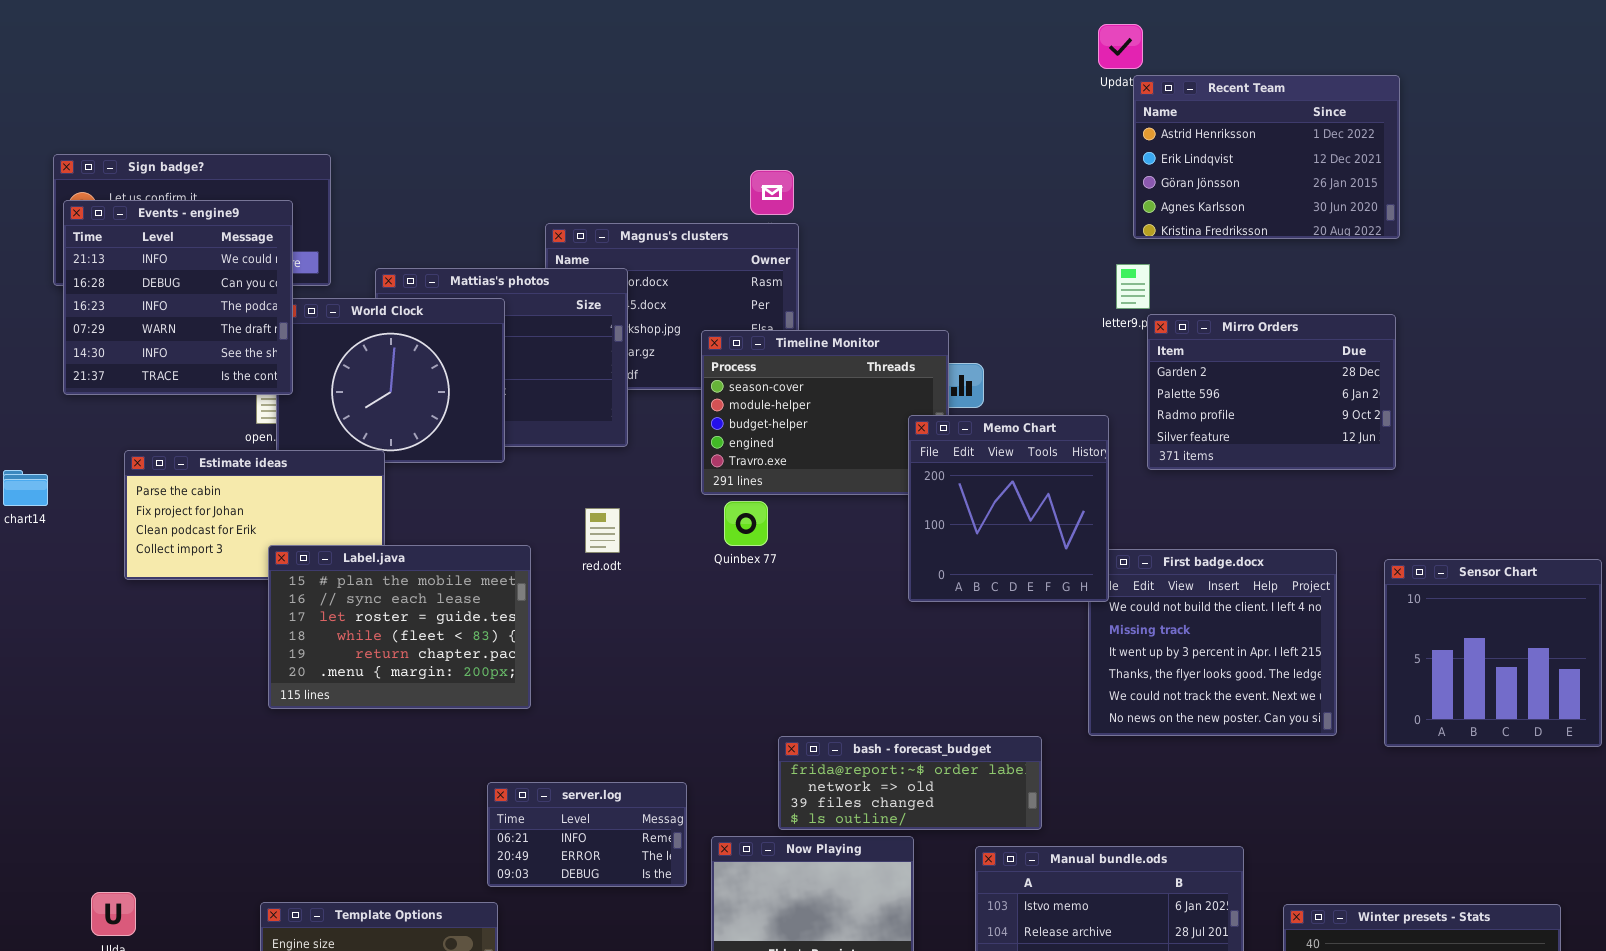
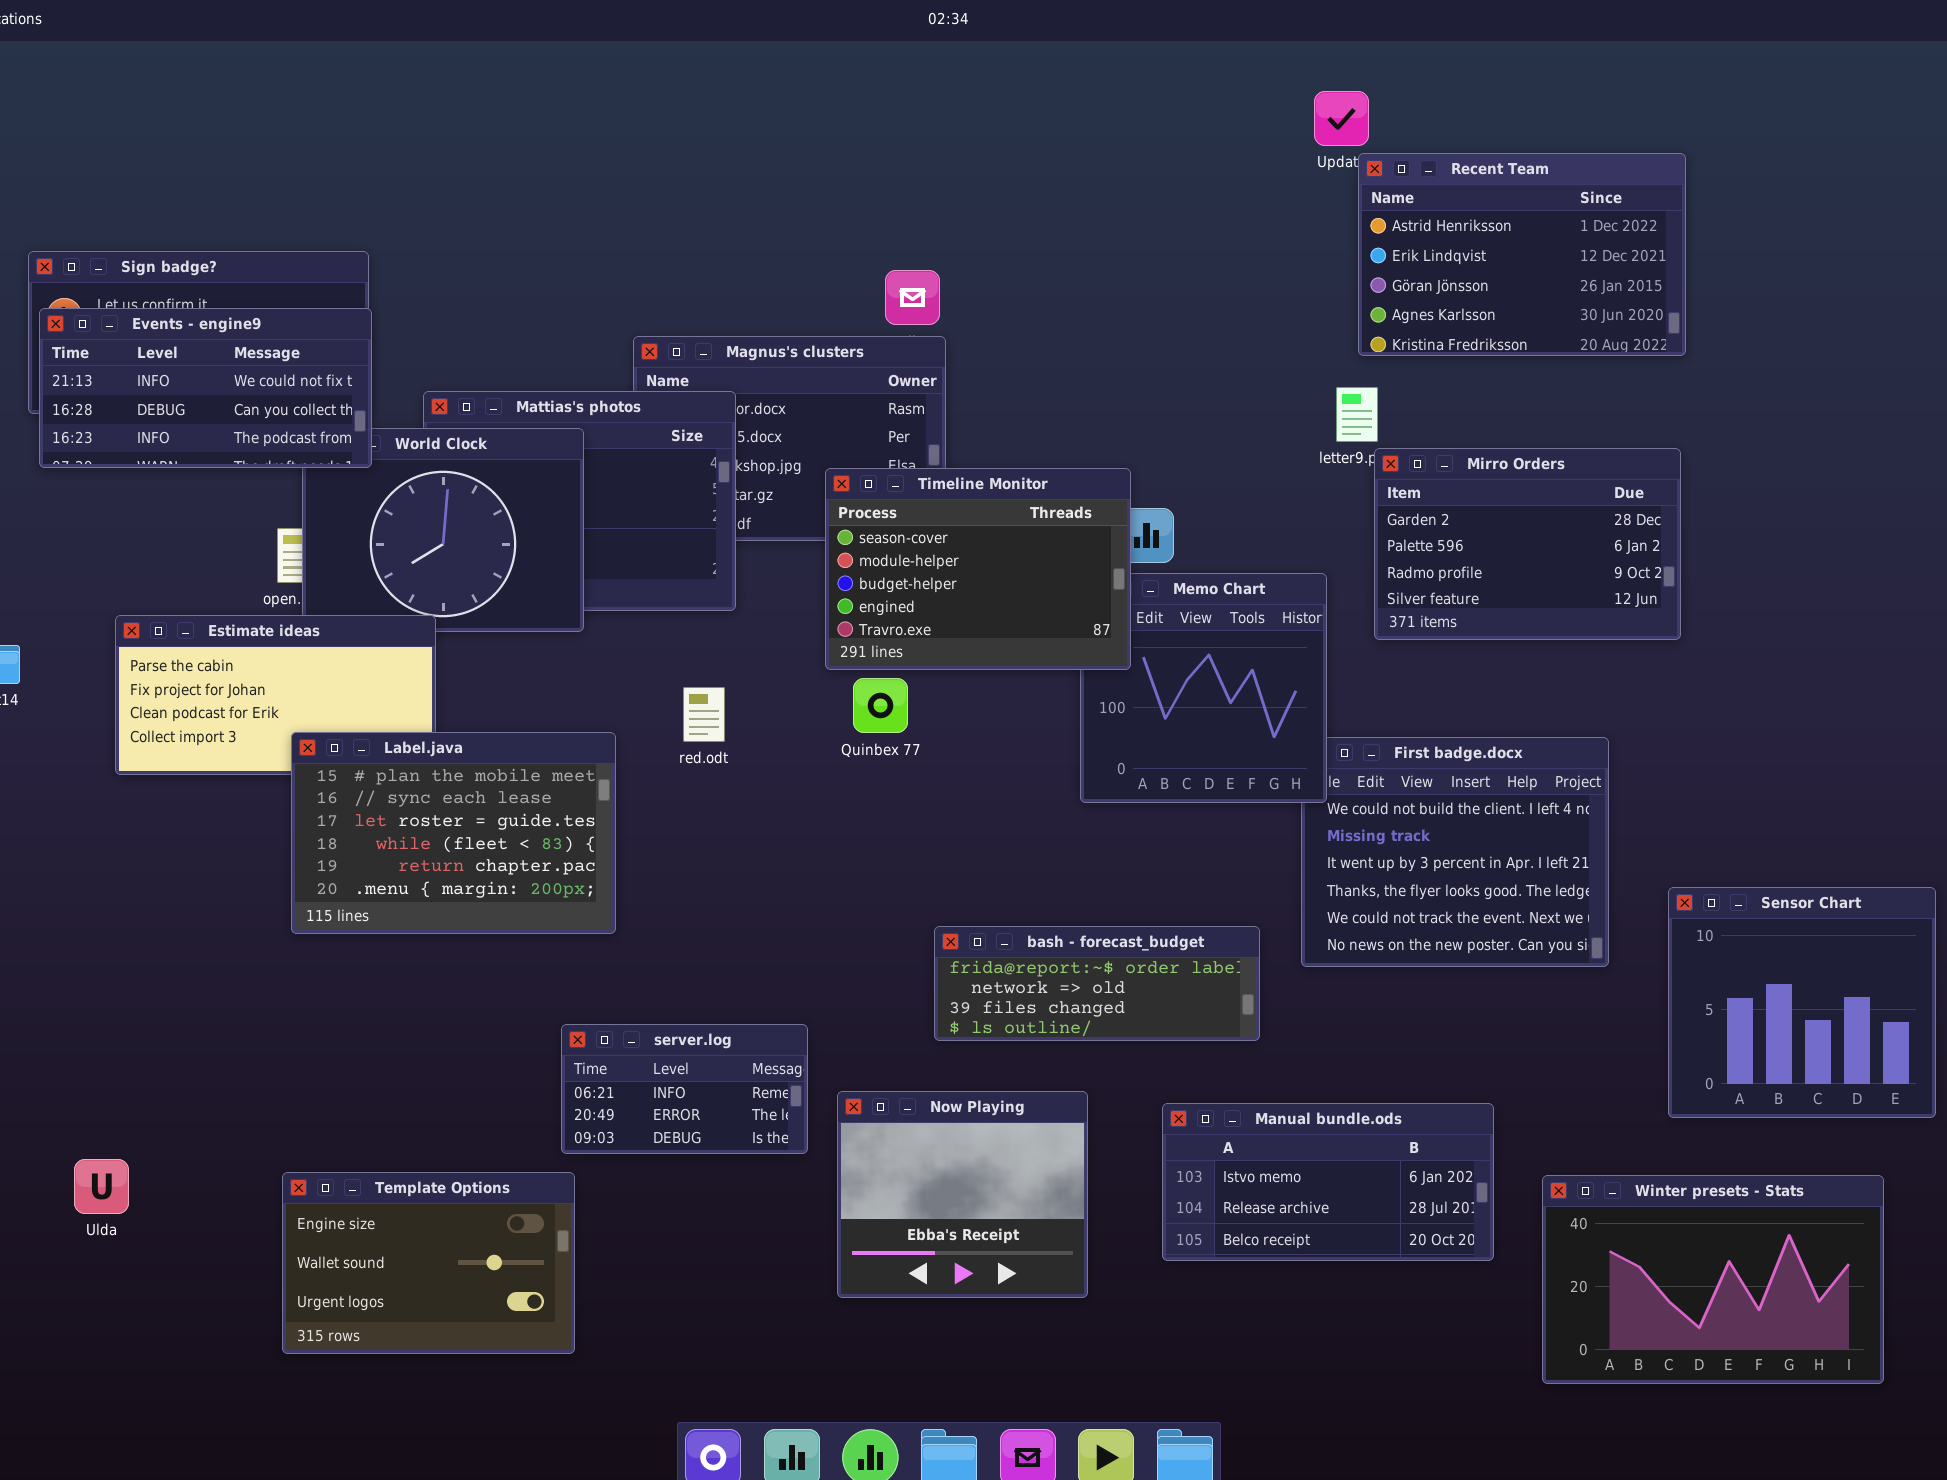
Events - engine9: [63,200,293,395] -> [39,308,372,468], resized
Timeline Monitor: [701,330,949,495] -> [825,468,1131,670], raised
Sensor Chart: [1384,559,1602,747] -> [1668,887,1936,1118], moved
bash - forecast_budget: [778,736,1042,830] -> [934,926,1260,1041], moved

